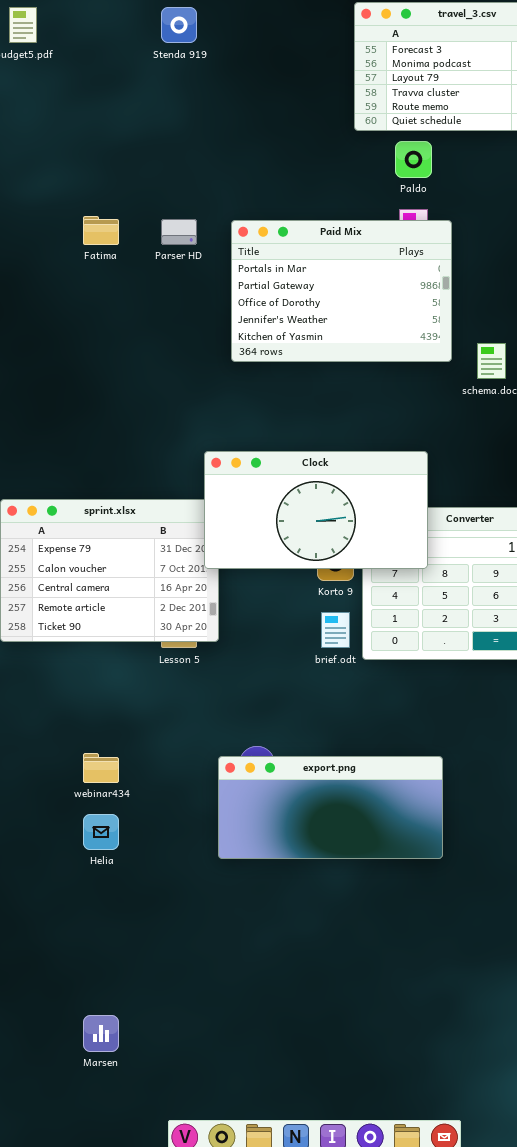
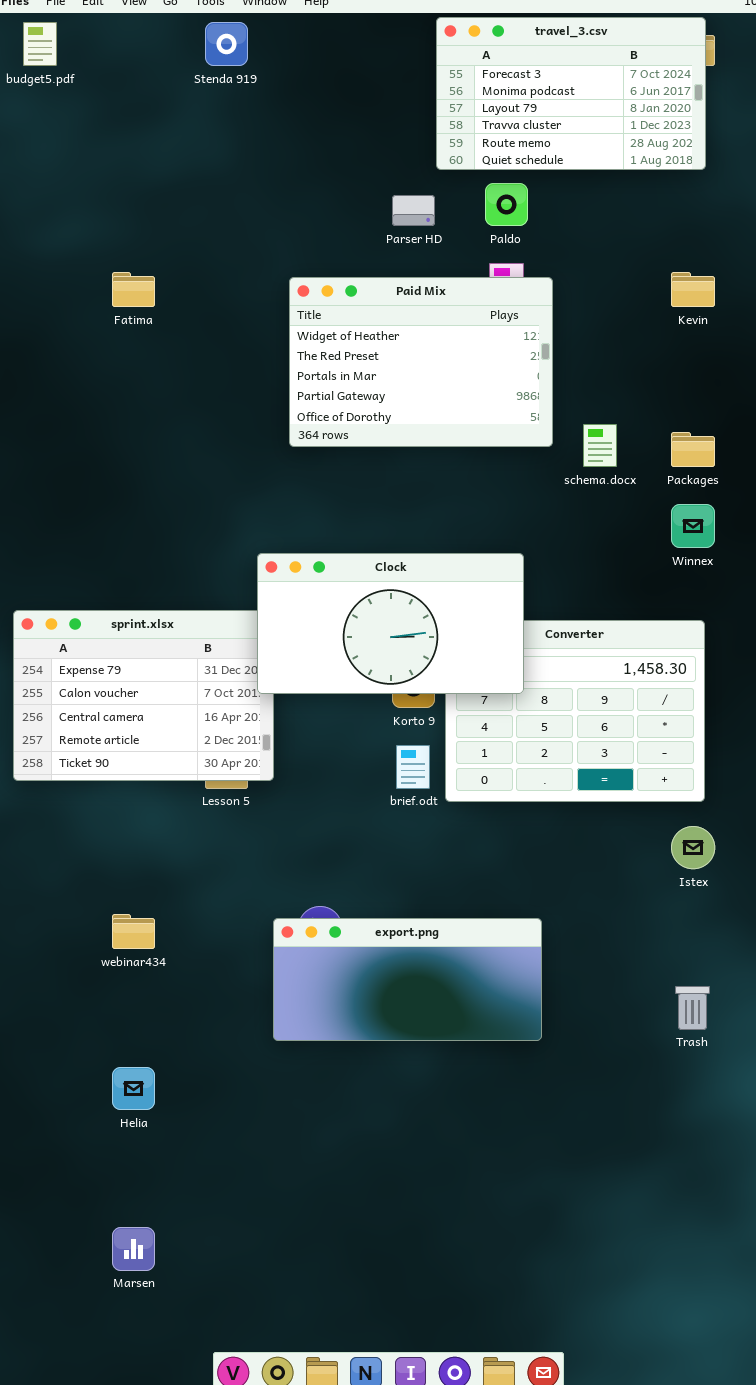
Parser HD: [161,219,197,245] -> [392,195,435,226], moved
Paid Mix: [231,220,452,362] -> [289,277,553,447], scrolled up 2 rows
Helia: [83,814,119,850] -> [112,1067,155,1110], moved

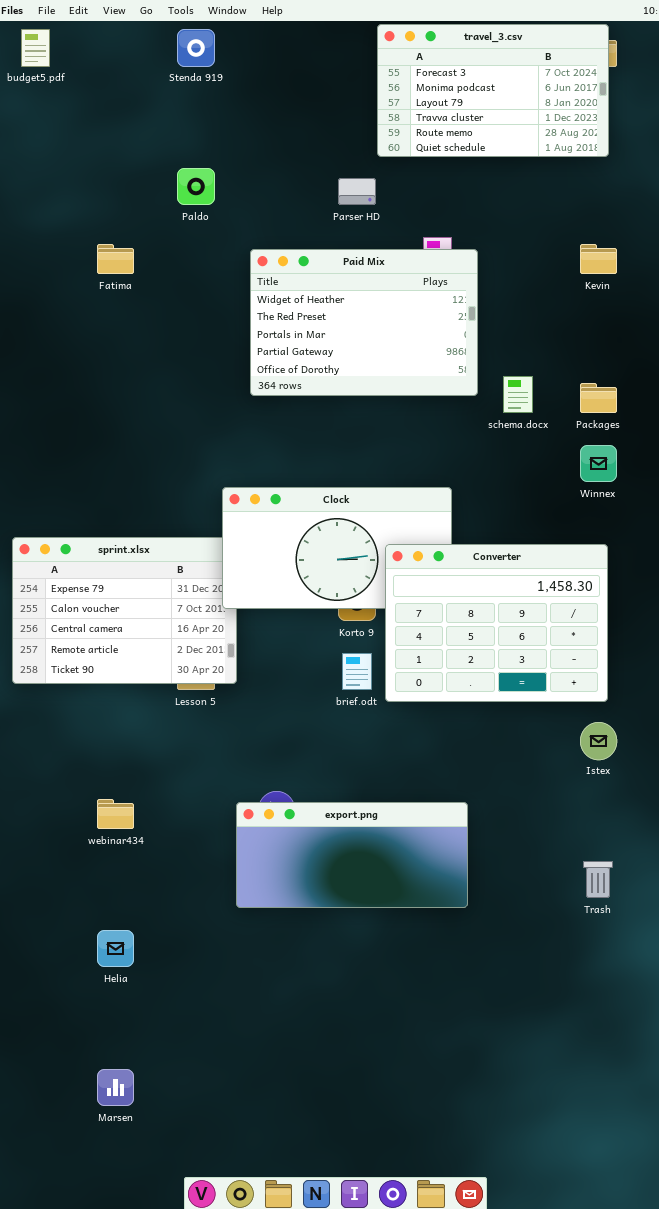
Paldo: [485,183,528,226] -> [177,168,215,205], moved
Converter: [445,620,705,802] -> [385,544,608,702], raised

